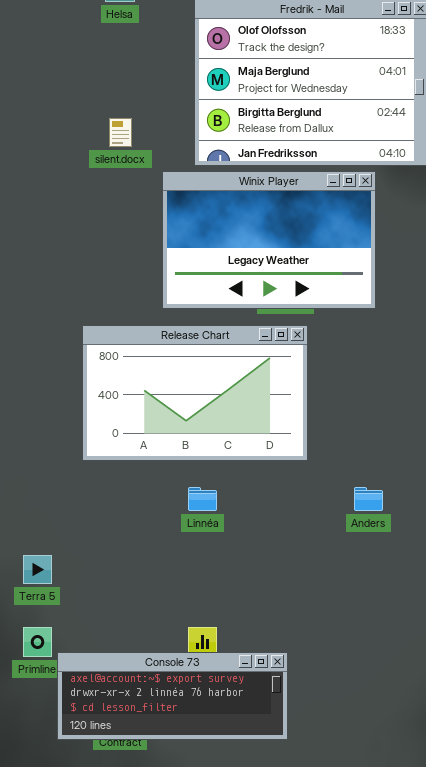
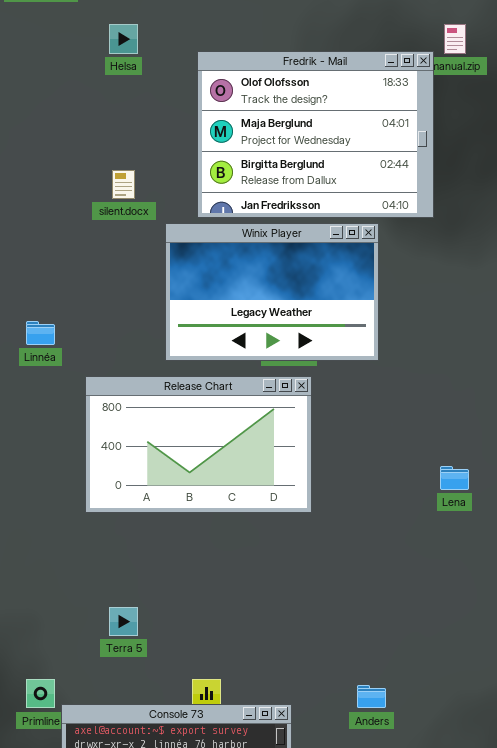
Linnéa: [188,487,217,511] -> [26,321,55,345], moved
Anders: [354,487,383,511] -> [357,685,386,708], moved
Terra 5: [23,555,52,584] -> [109,607,138,636], moved

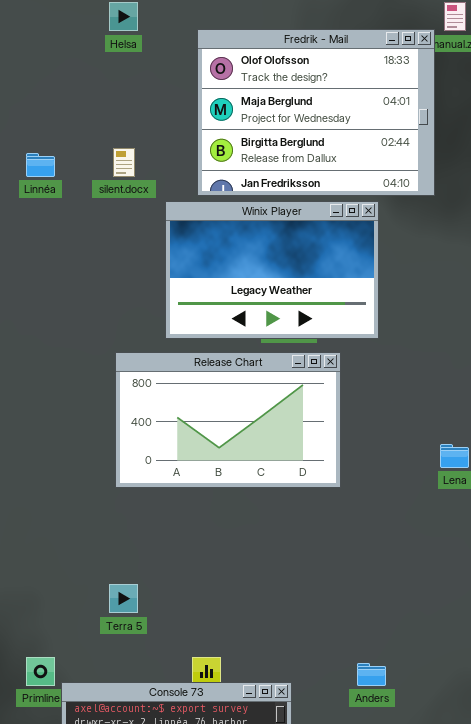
Linnéa: [26,321,55,345] -> [26,153,55,177], moved
Release Chart: [85,376,312,513] -> [115,352,341,488], moved

